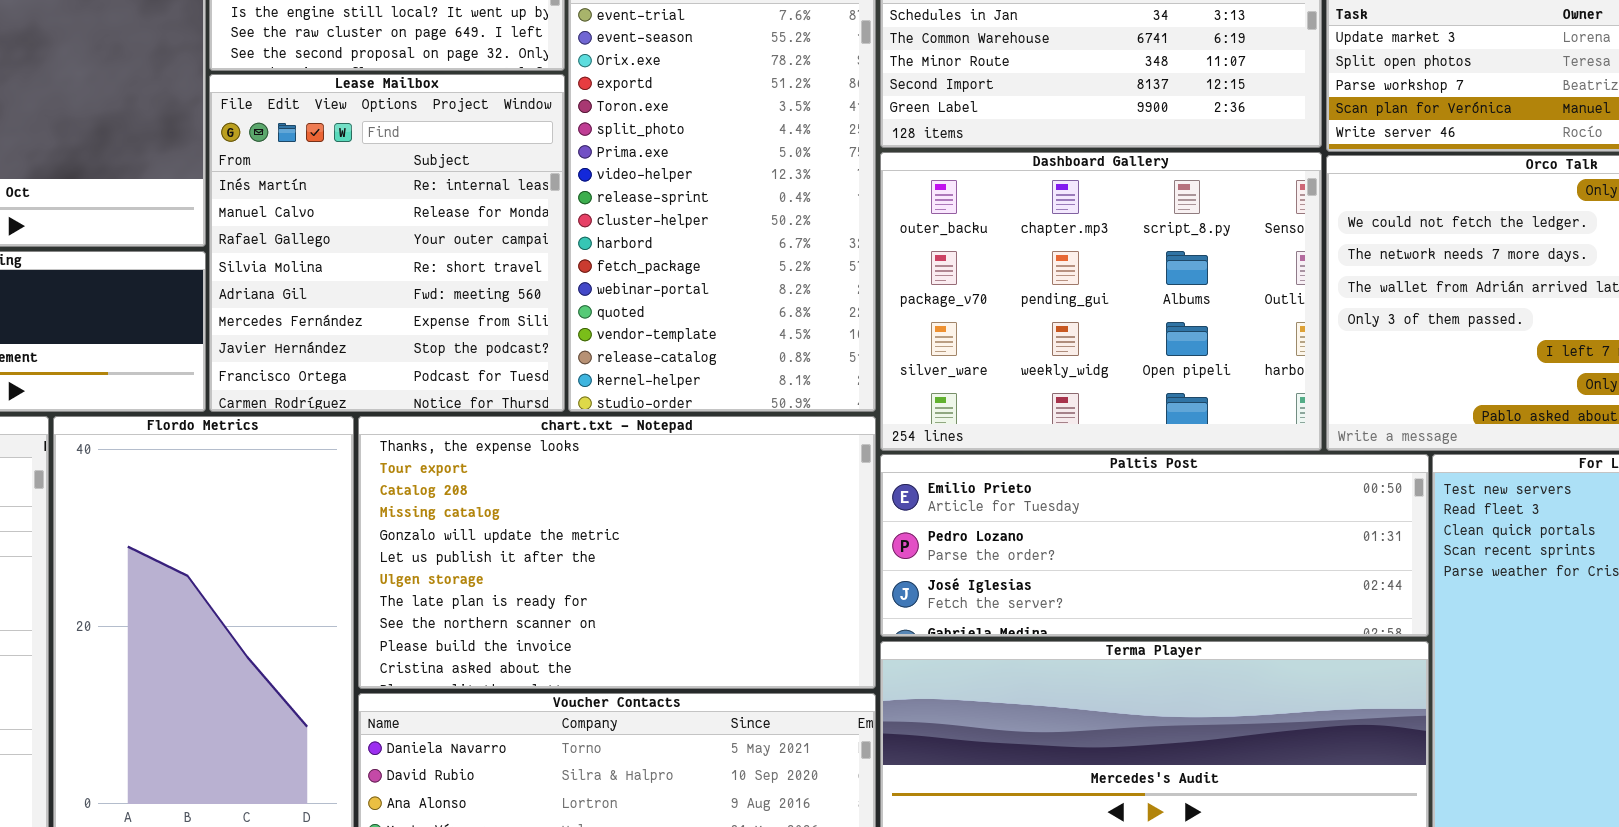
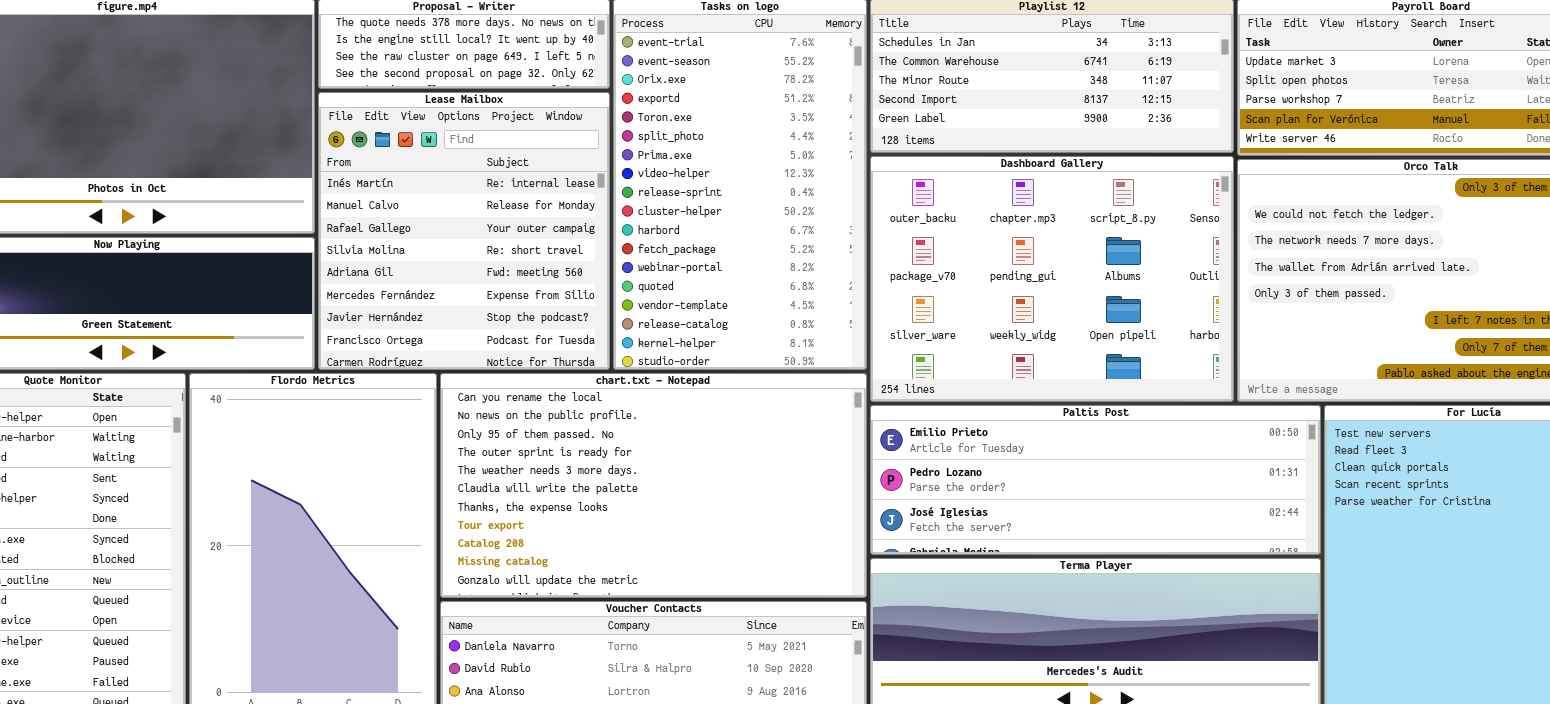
chart.txt - Notepad: [358,416,876,689] -> [440,373,867,598], scrolled up 6 rows

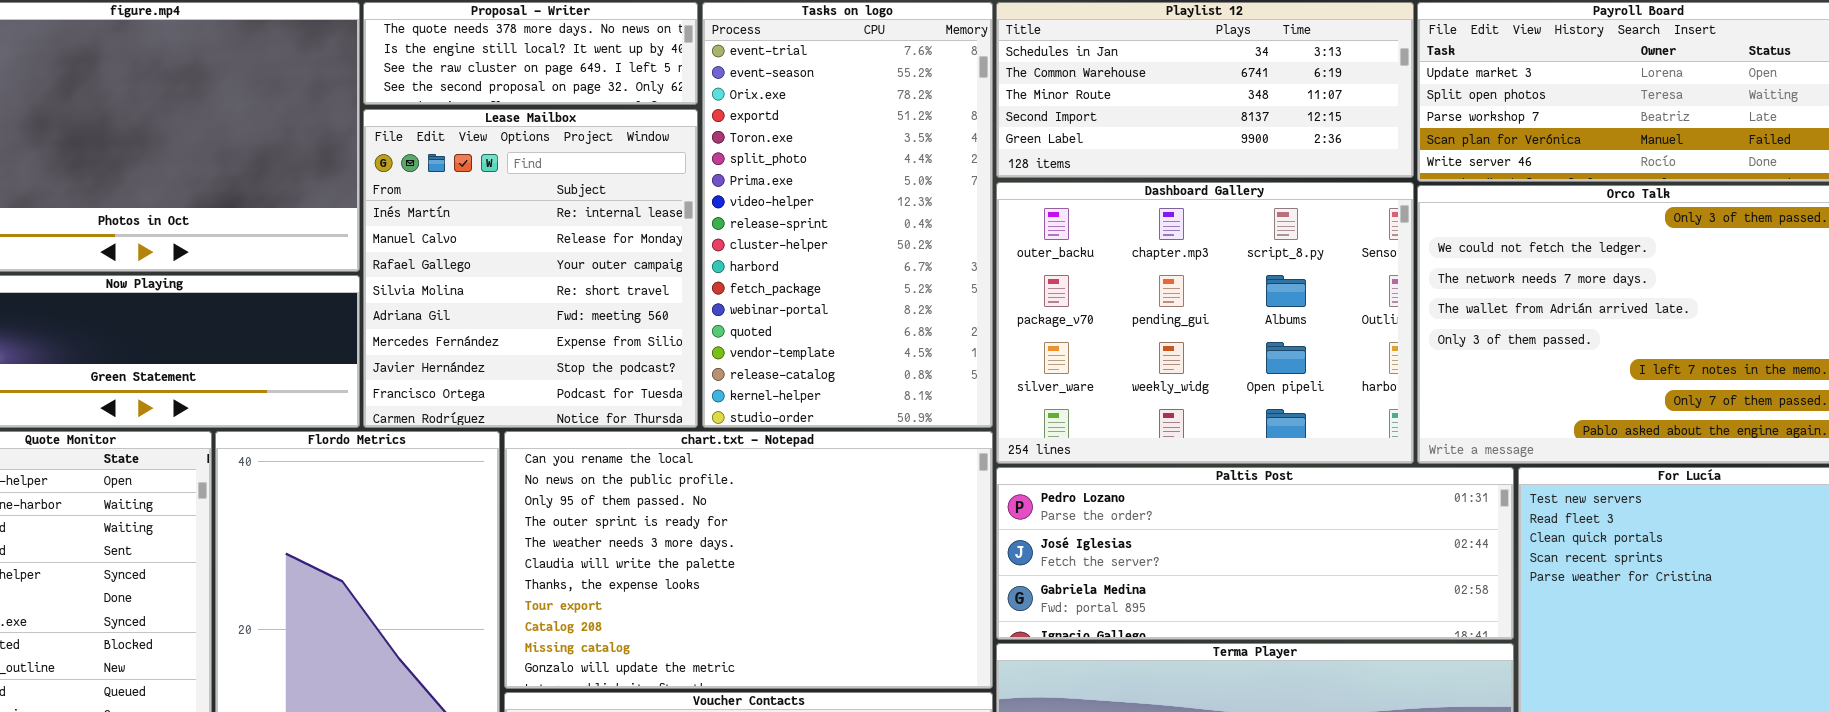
Paltis Post: [870,405,1321,555] -> [996,467,1514,640], scrolled down 1 row

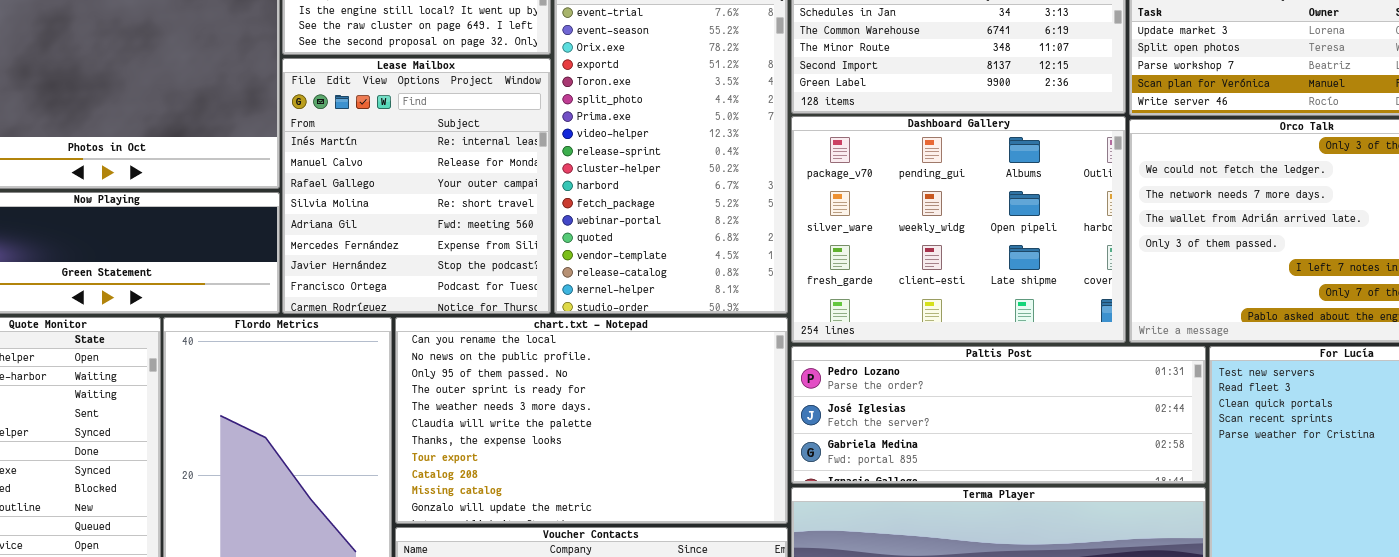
Dashboard Gallery: [996,182,1414,464] -> [791,116,1126,343], scrolled down 1 row

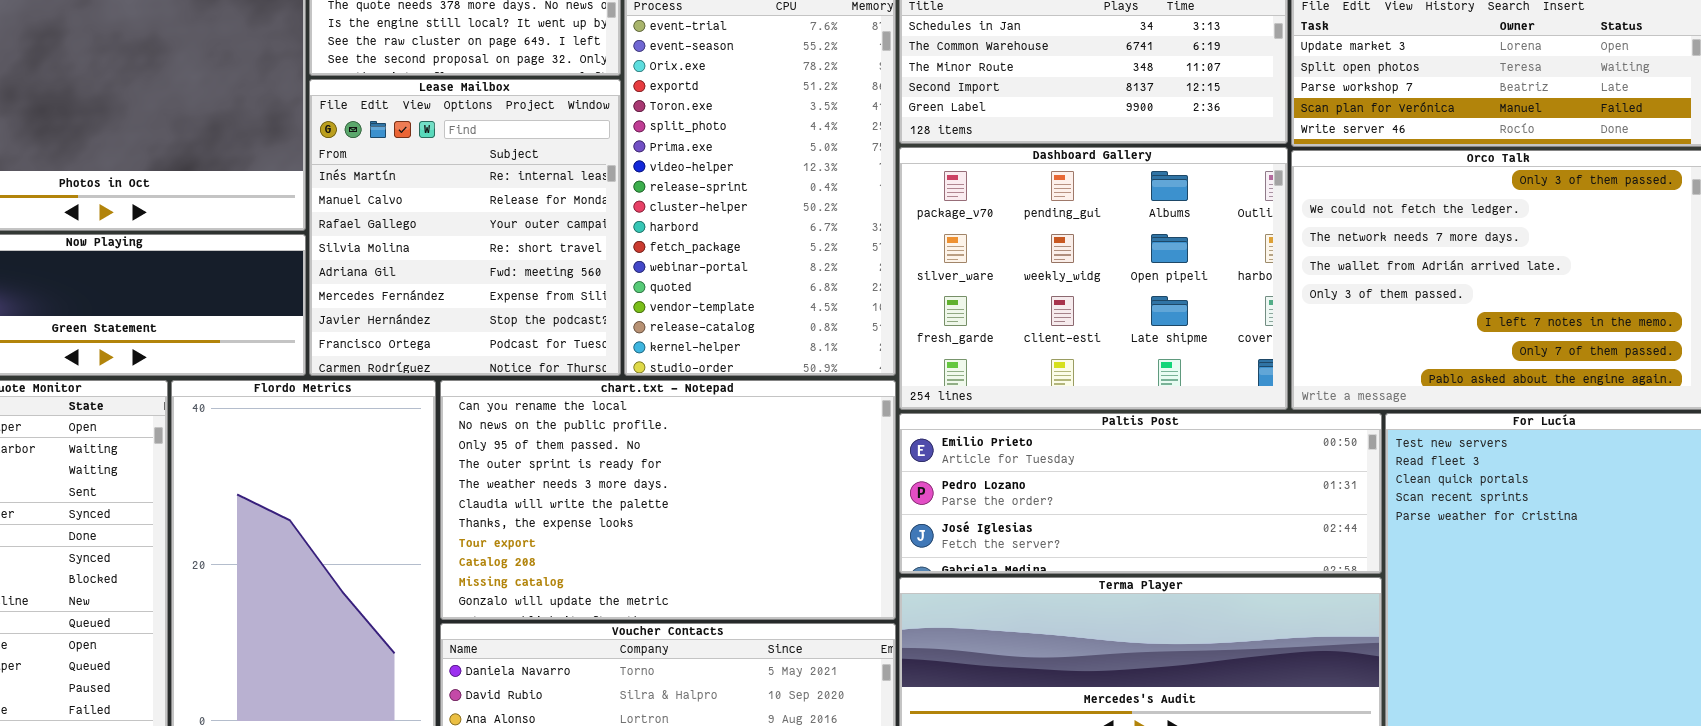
Paltis Post: [791,346,1206,484] -> [899,413,1382,574], scrolled up 1 row

